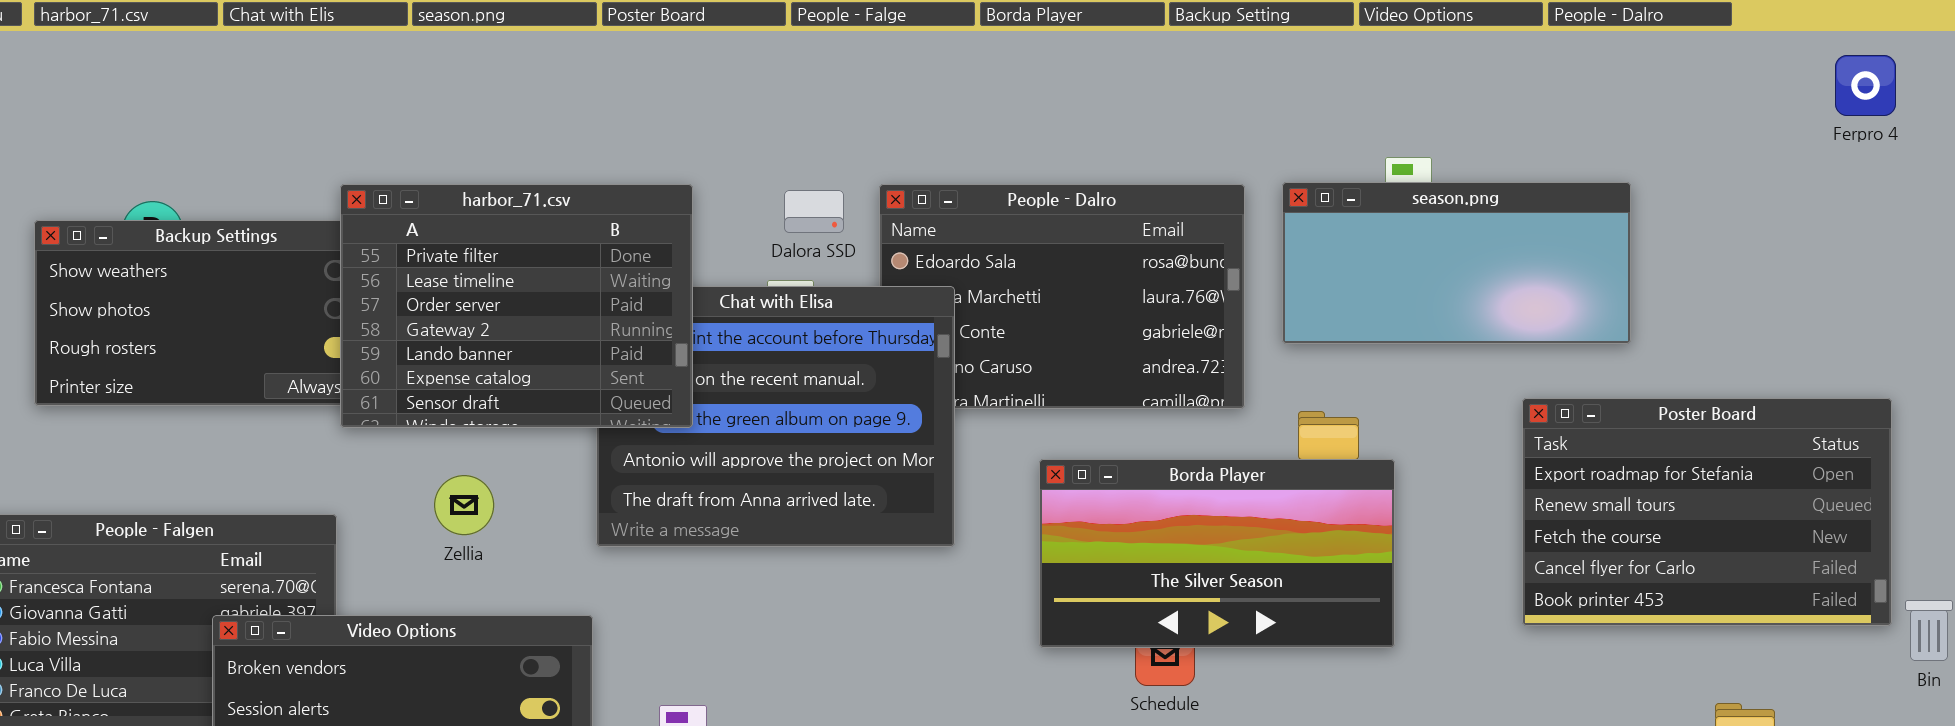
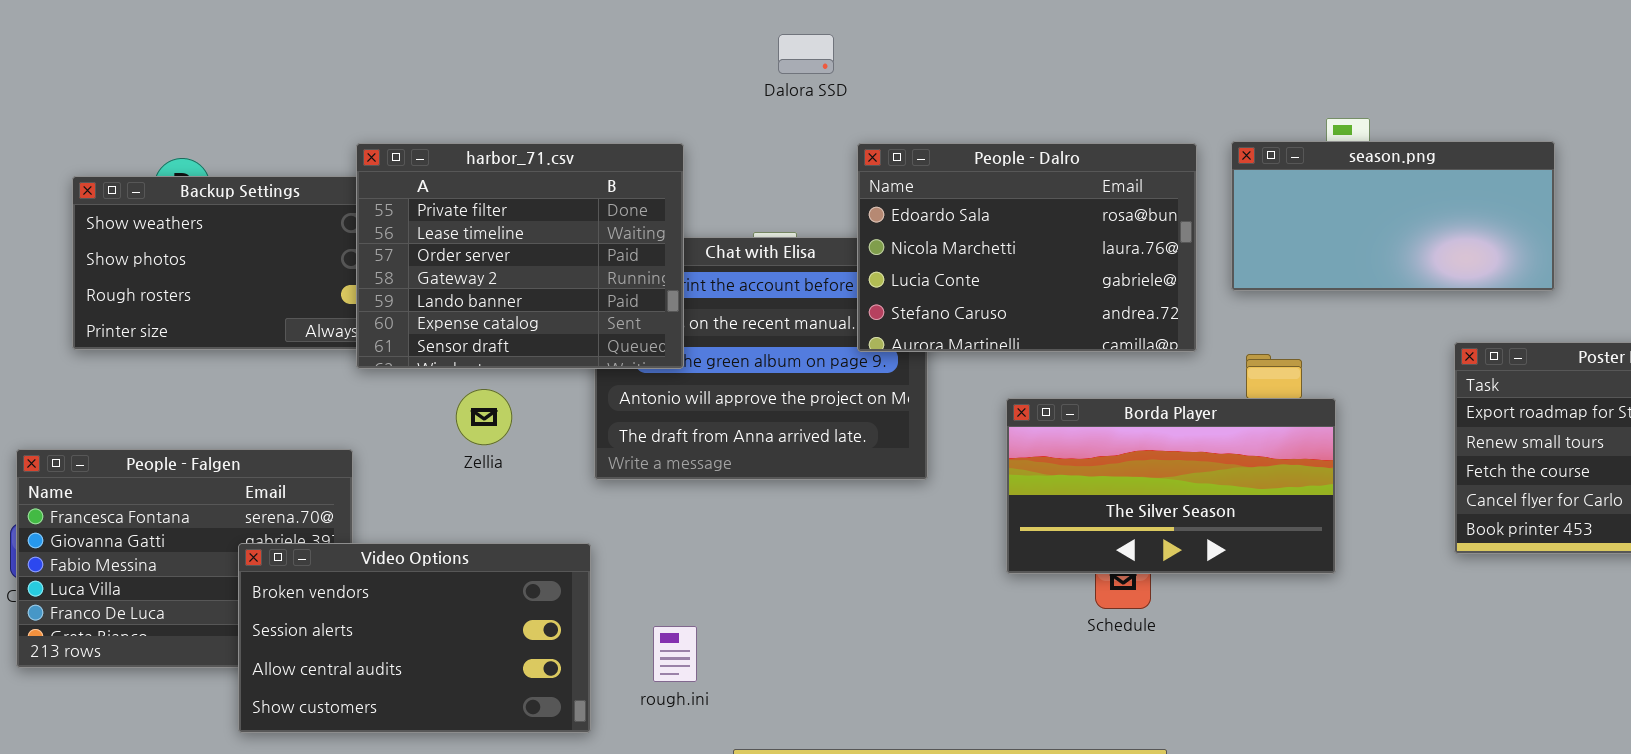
People - Dalro: [879,184,1245,409] -> [857,143,1197,352], raised
Dalora SSD: [784,190,844,233] -> [778,34,834,74], moved
Zellia: [434,475,494,535] -> [456,389,512,445], moved

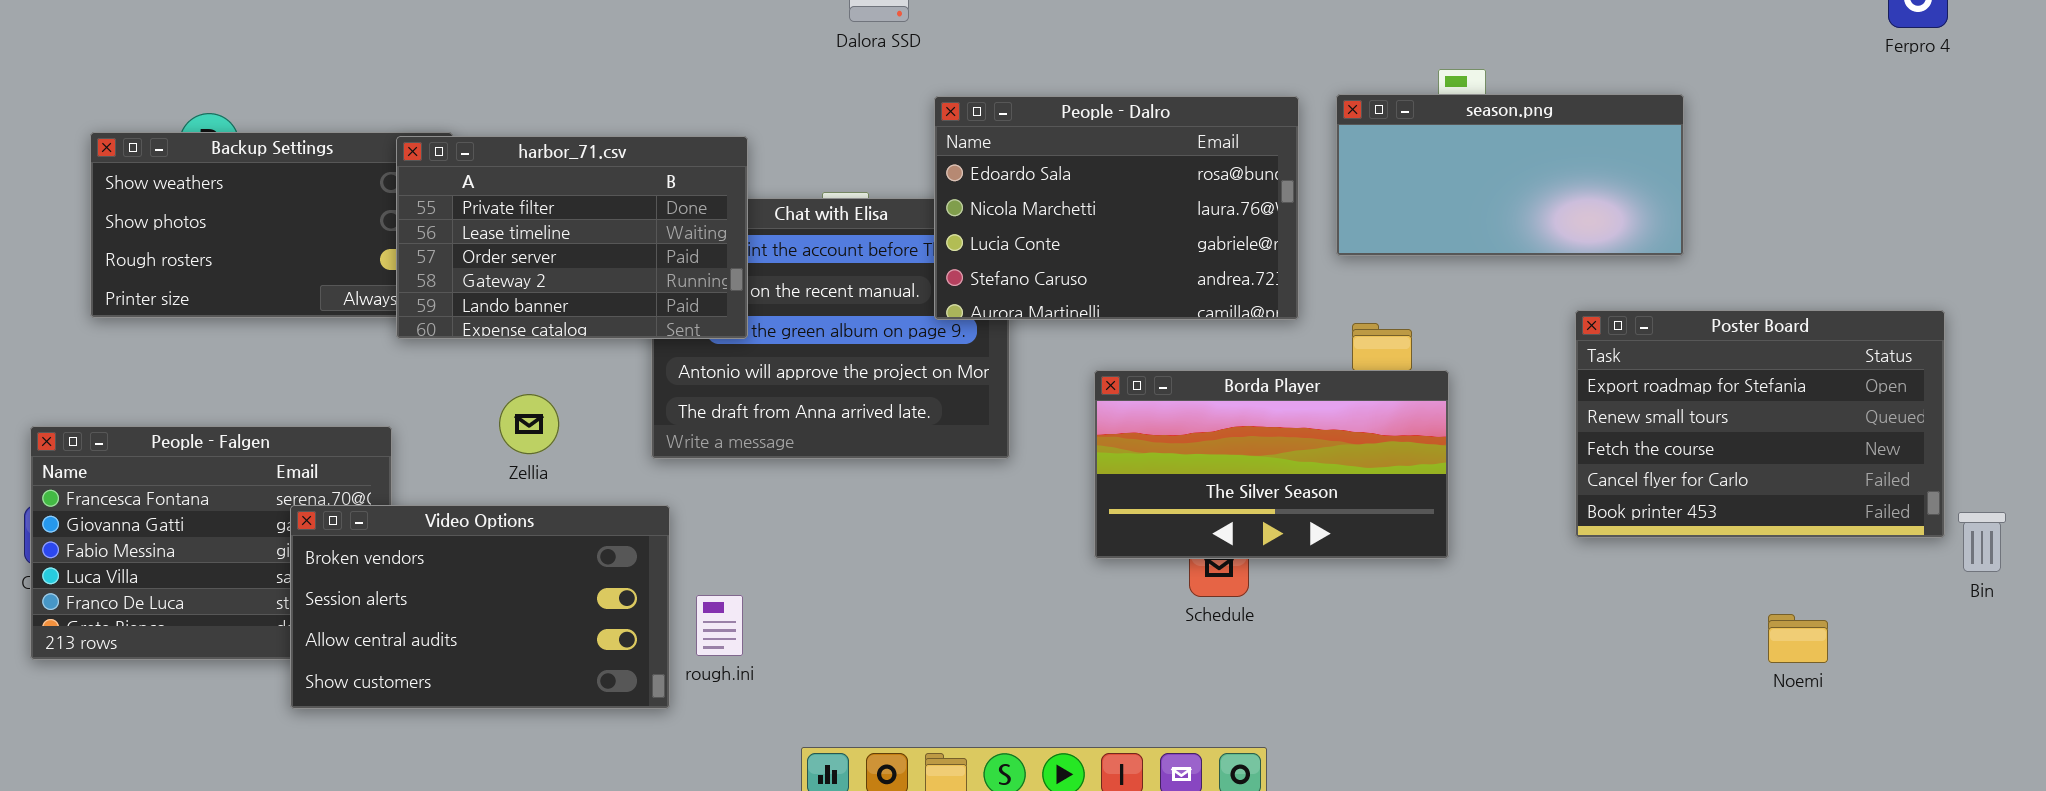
harbor_71.csv: [356,143,684,369] -> [396,136,748,339], resized
Zellia: [456,389,512,445] -> [499,394,559,454], moved
Video Options: [238,543,591,733] -> [290,505,670,709], moved
rough.ini: [653,626,697,682] -> [696,595,743,656], moved

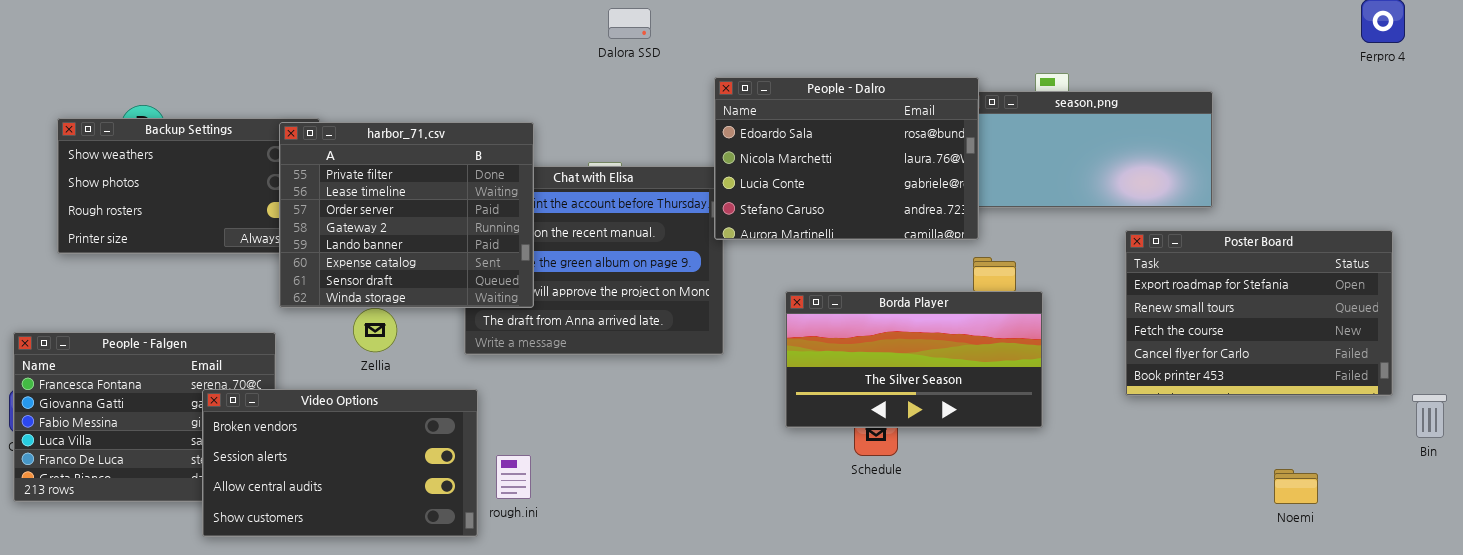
People - Dalro: [934,96,1299,320] -> [714,77,979,240], moved
harbor_71.csv: [396,136,748,339] -> [279,122,534,308], resized
Poster Board: [1575,310,1945,538] -> [1125,230,1393,396], moved

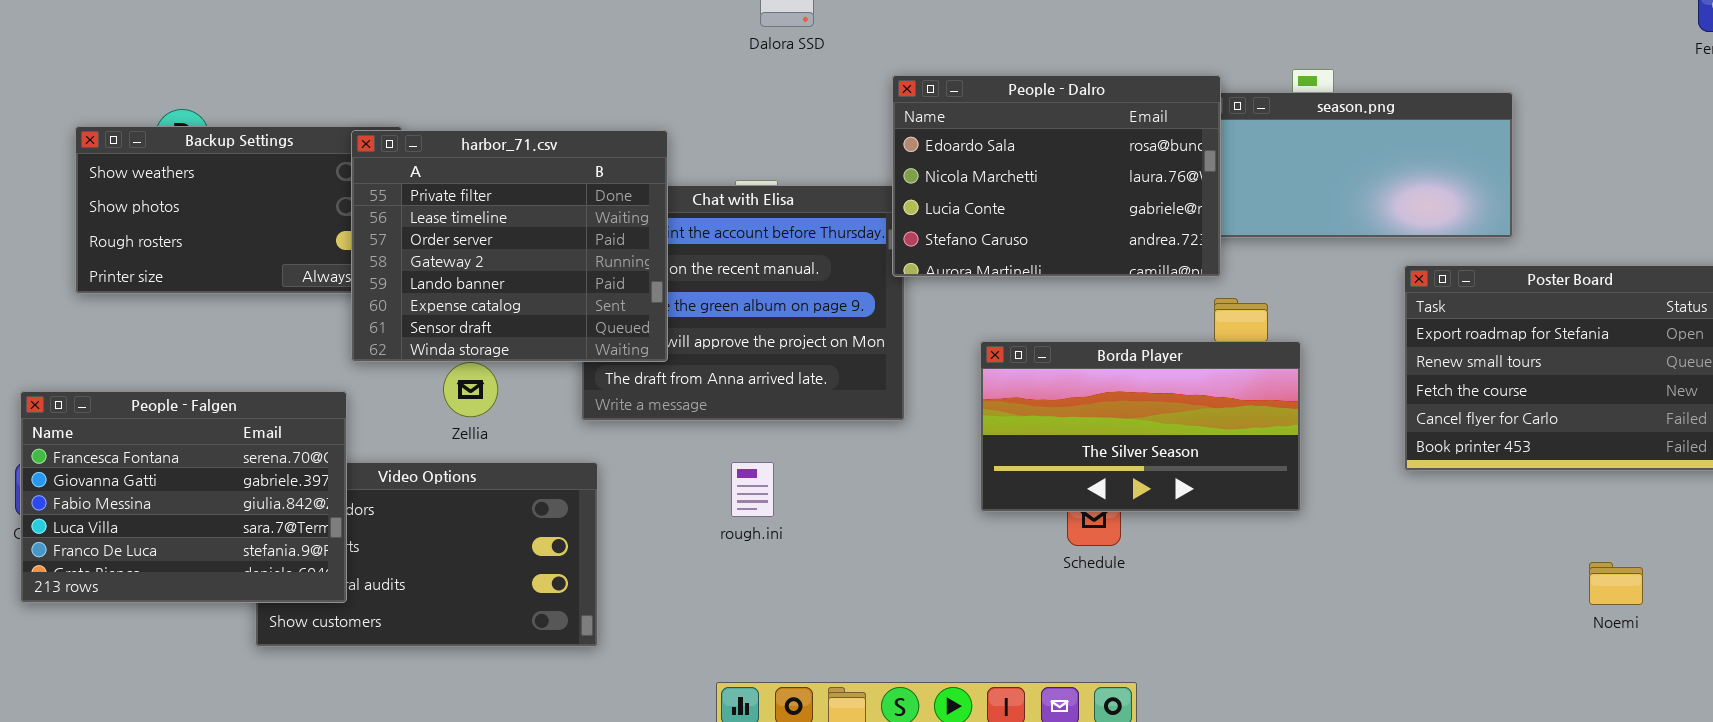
People - Falgen: [13,332,276,502] -> [20,391,347,603], raised
rough.ini: [496,455,531,499] -> [731,462,774,517], moved

